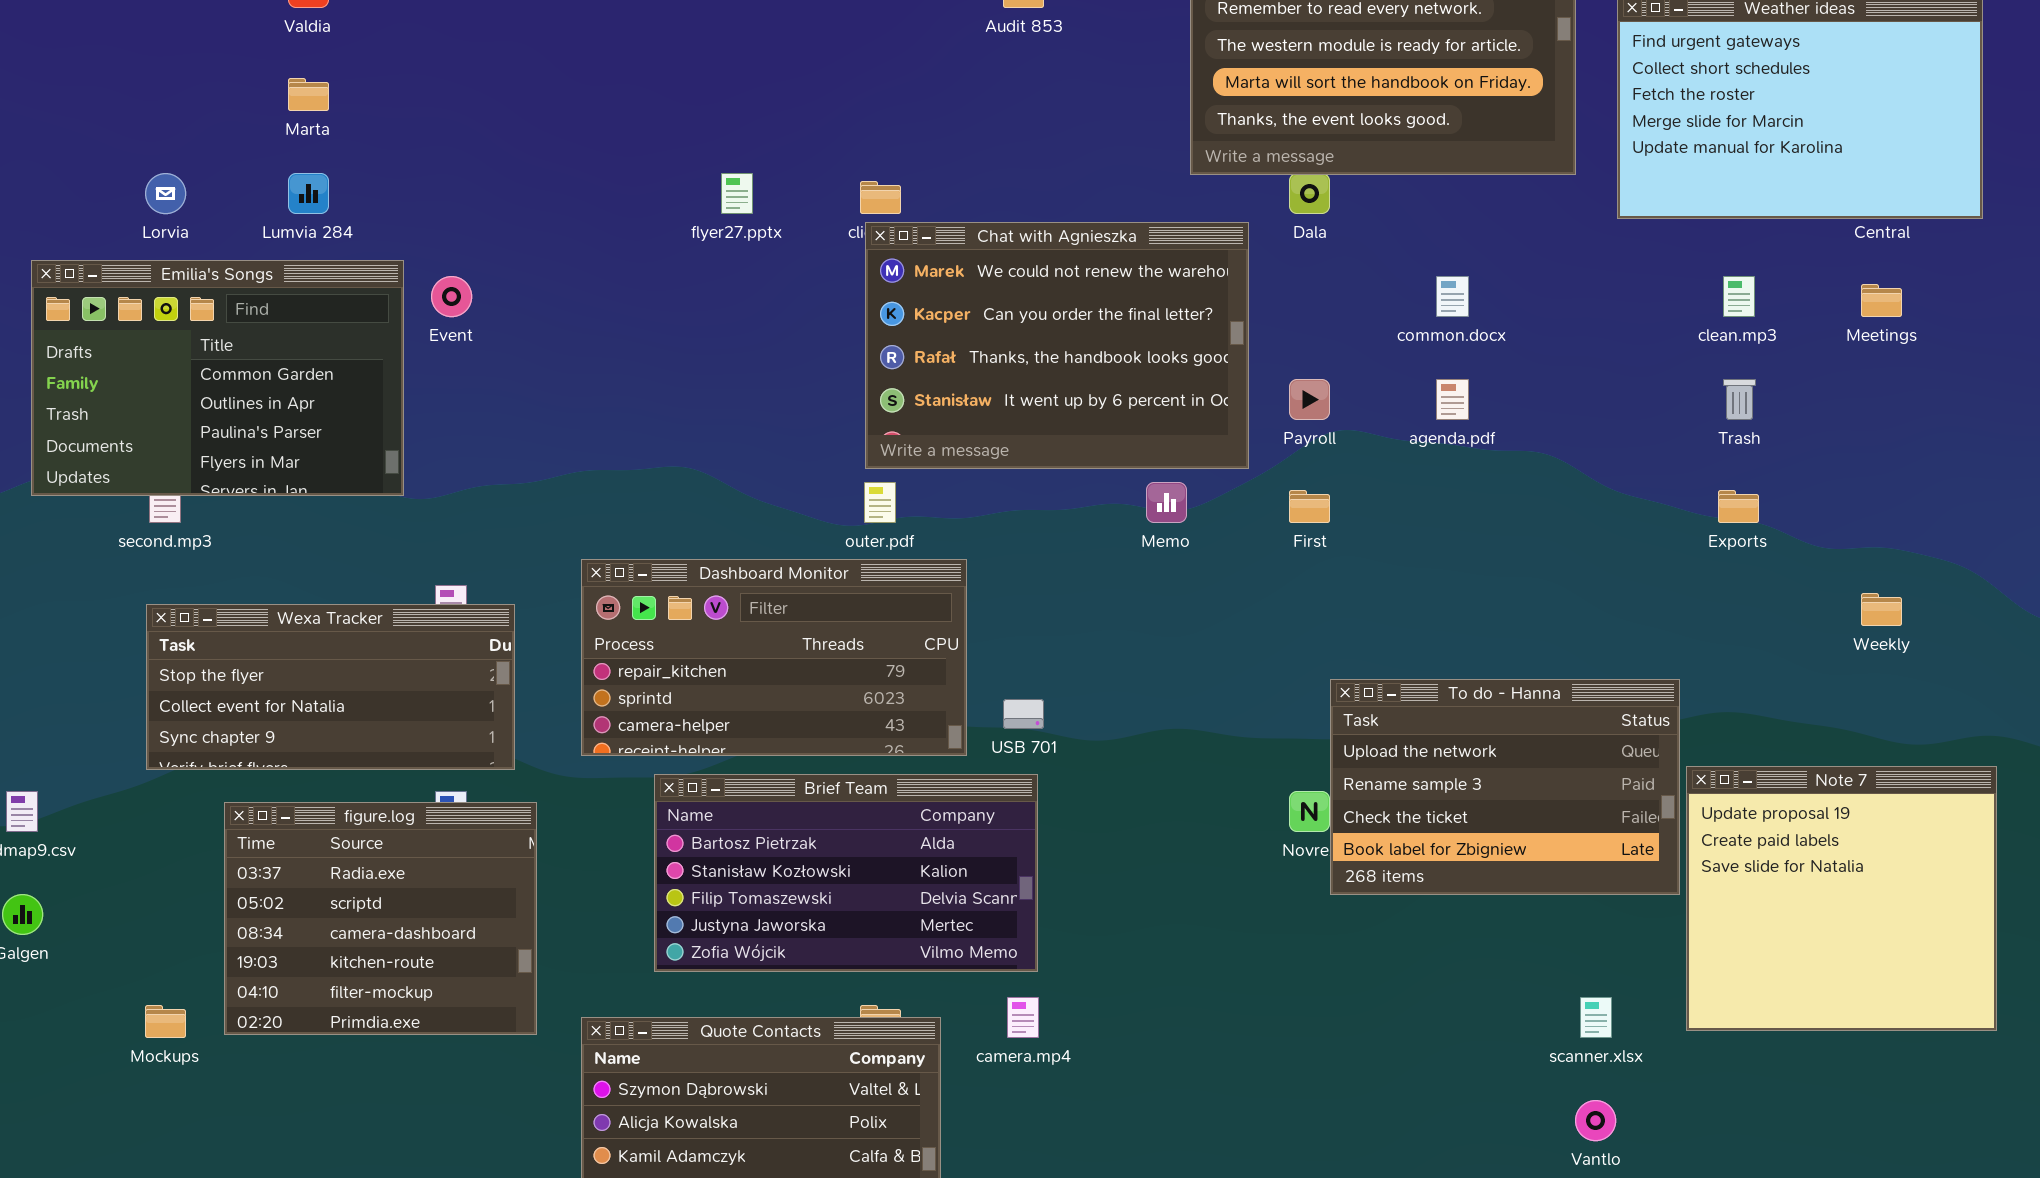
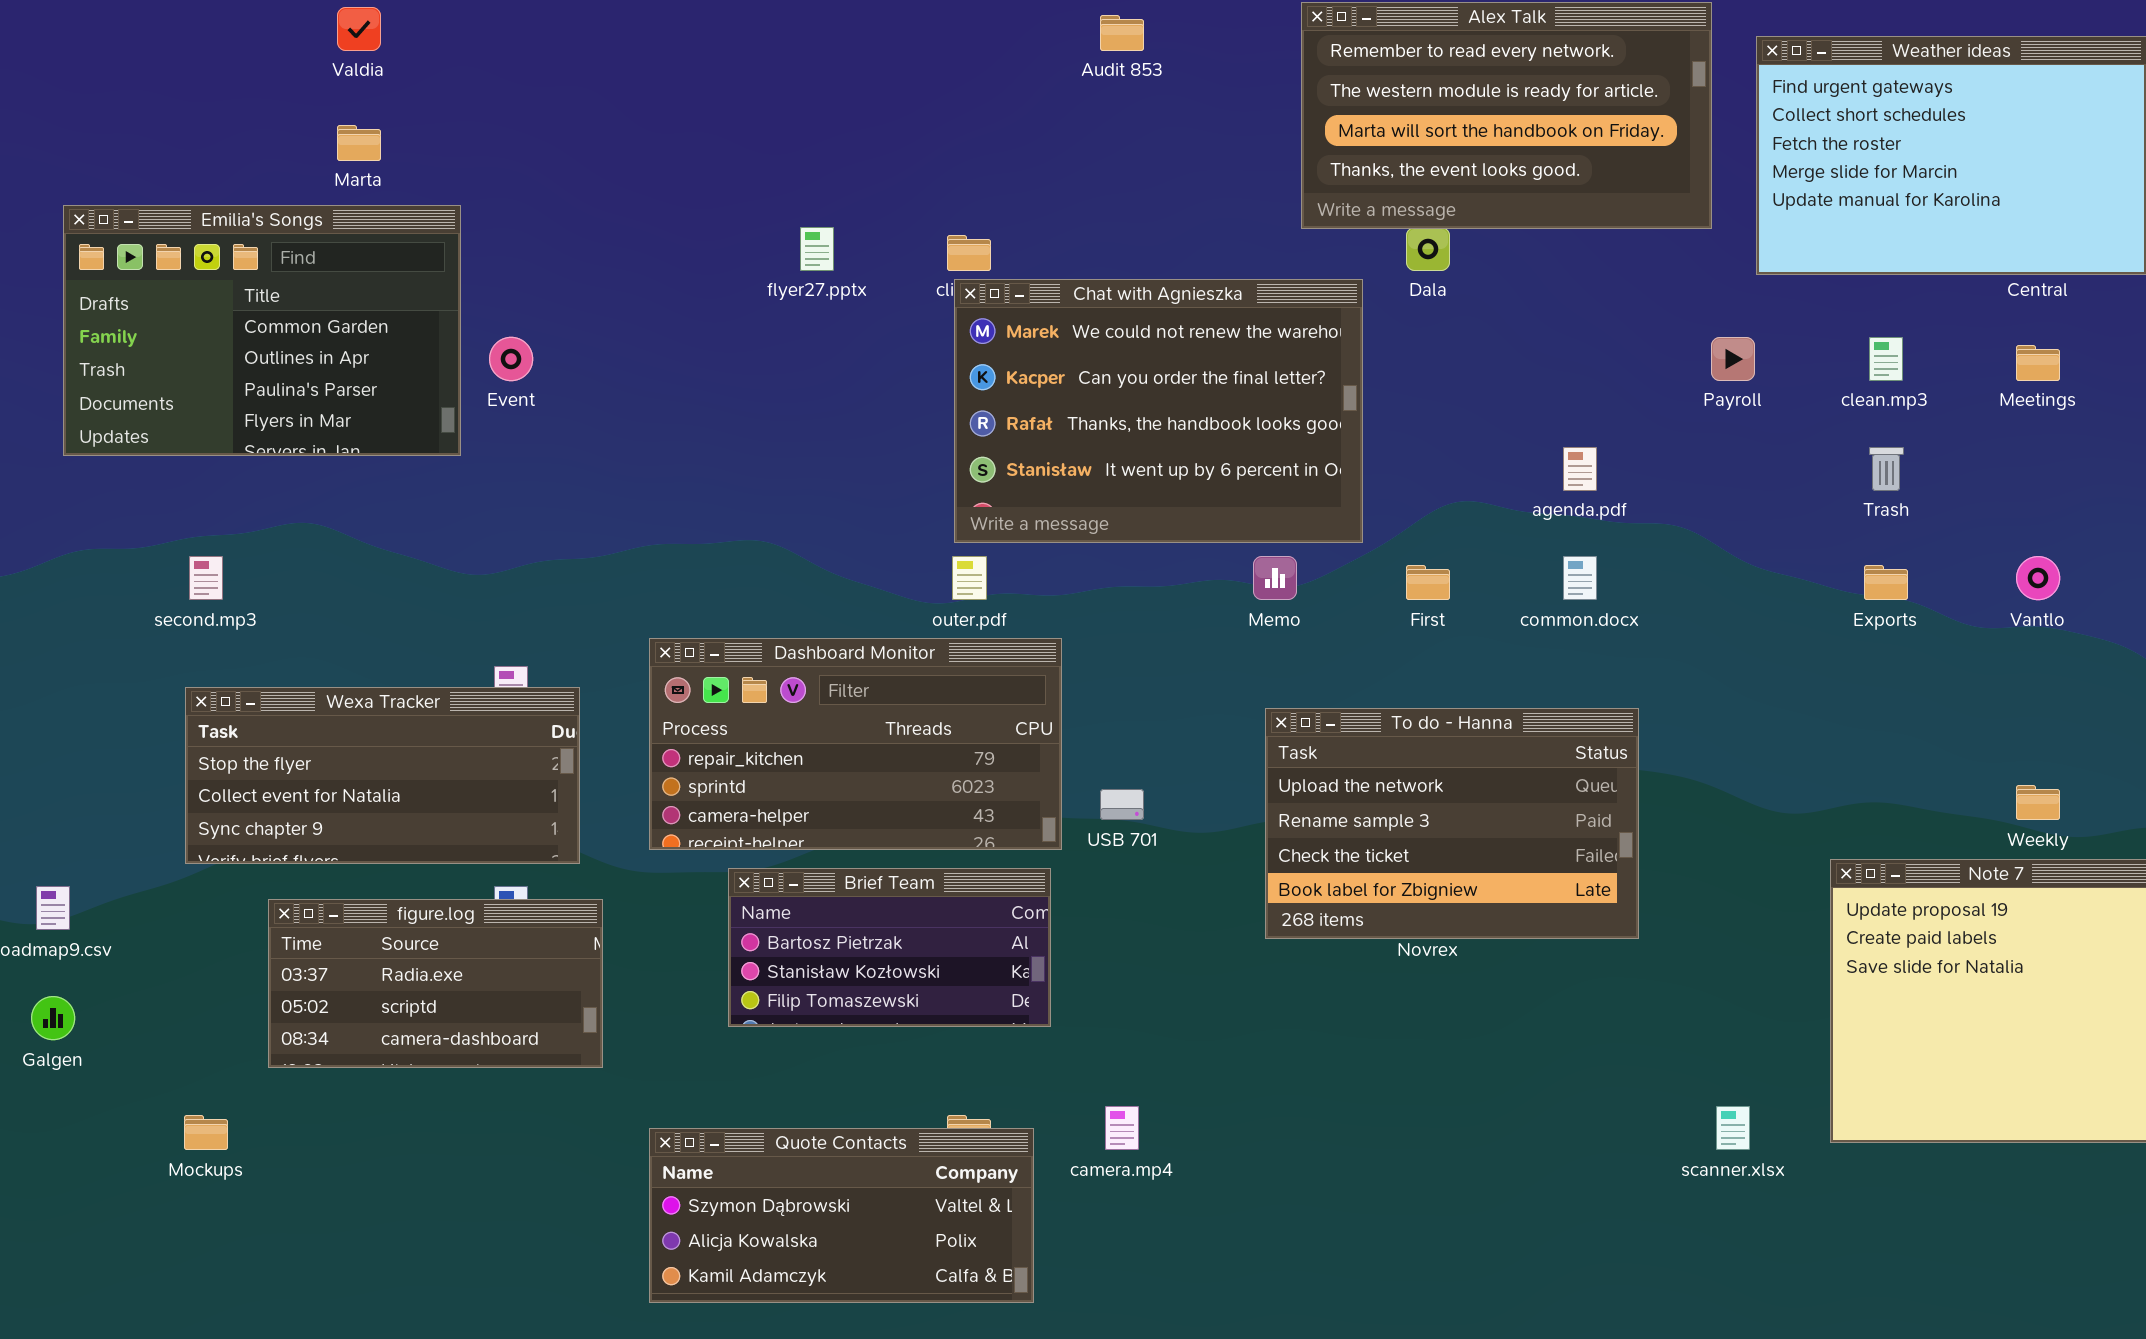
Emilia's Songs: [31,260,404,496] -> [63,205,461,456], moved
common.docx: [1436,276,1469,317] -> [1563,556,1597,600], moved
Payroll: [1289,379,1330,420] -> [1711,337,1755,381], moved
Weekly: [1861,593,1902,626] -> [2016,785,2060,820], moved
To do - Hanna: [1330,679,1680,895] -> [1265,708,1639,939], moved
Brief Team: [654,774,1038,972] -> [728,868,1051,1027], resized
figure.log: [224,802,537,1035] -> [268,899,603,1068], resized
Vantlo: [1575,1100,1616,1141] -> [2016,556,2060,600], moved

